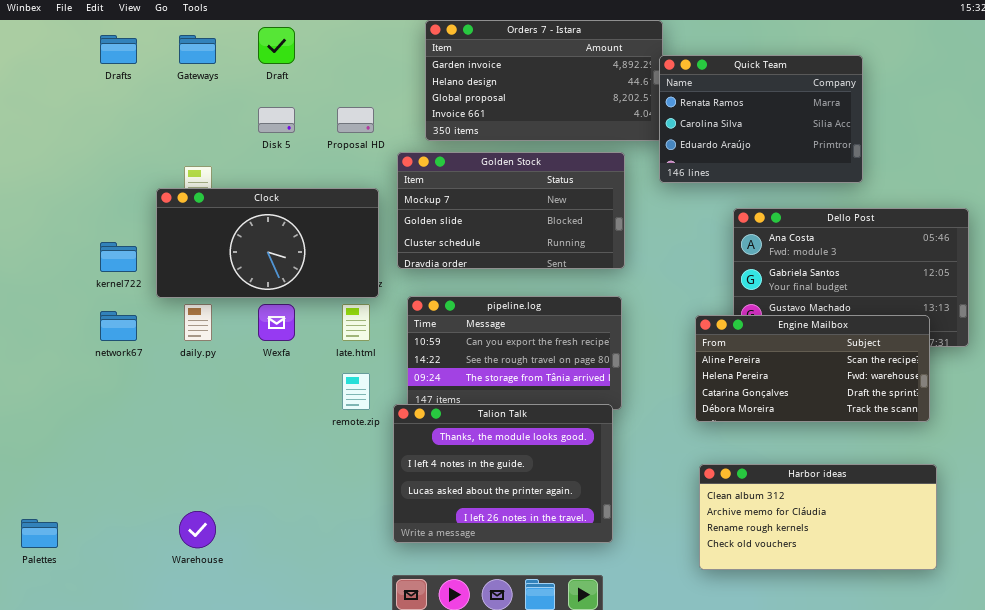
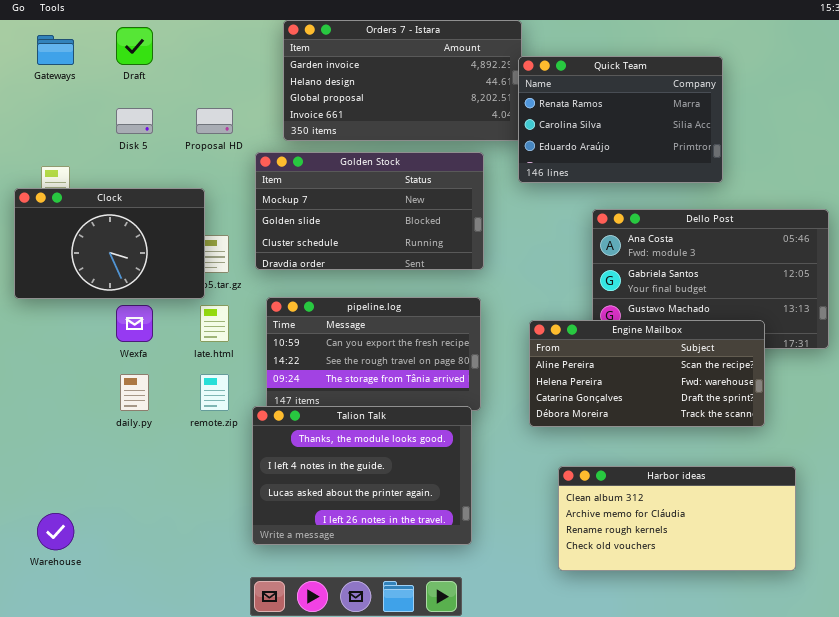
Clock: [156,188,379,298] -> [14,188,205,299], resized
daily.py: [184,304,212,341] -> [120,374,149,411], moved
Engine Mailbox: [695,315,930,422] -> [529,320,765,427], moved

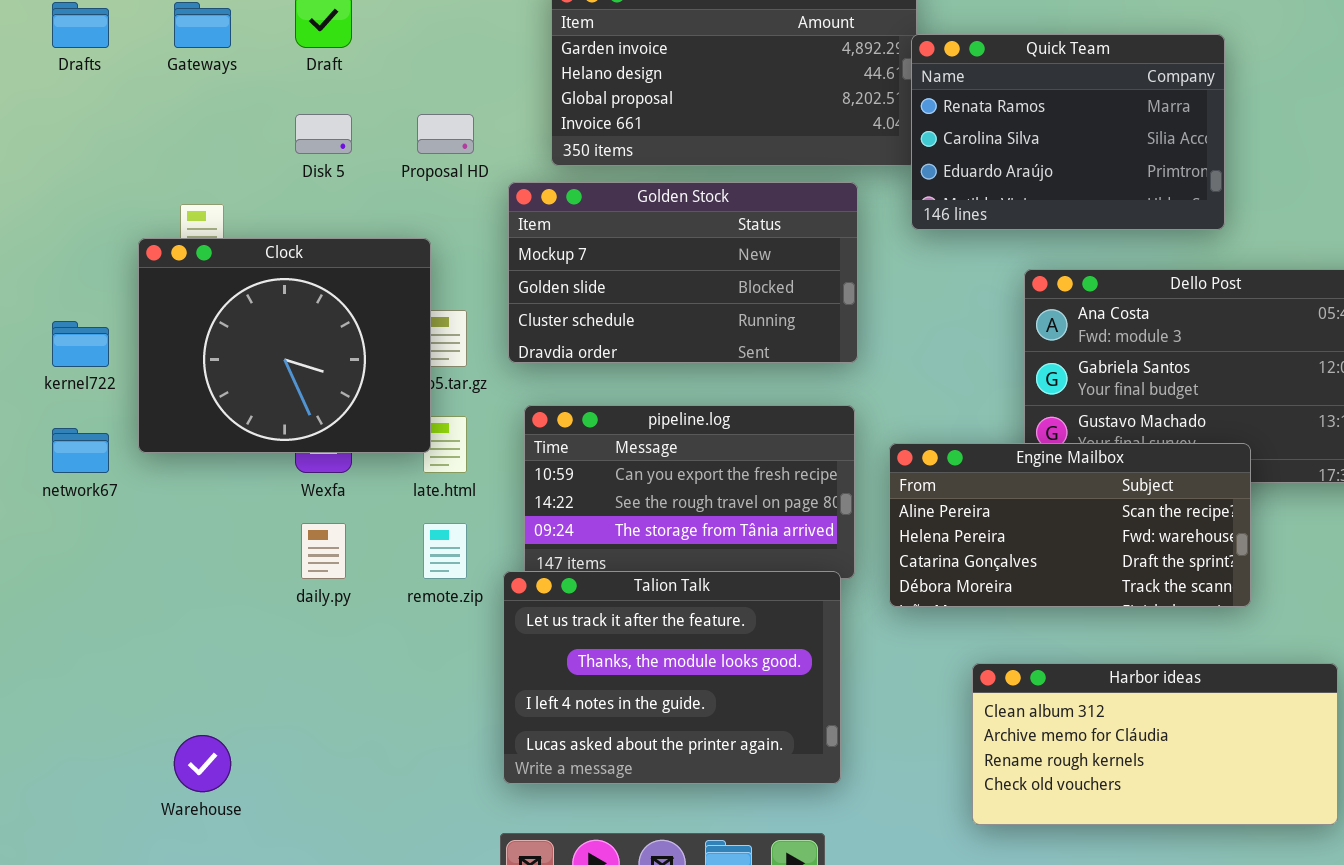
Clock: [14,188,205,299] -> [138,238,431,453], resized
Engine Mailbox: [529,320,765,427] -> [889,443,1251,607], moved
Talion Talk: [252,406,472,545] -> [503,571,841,784], scrolled up 1 row

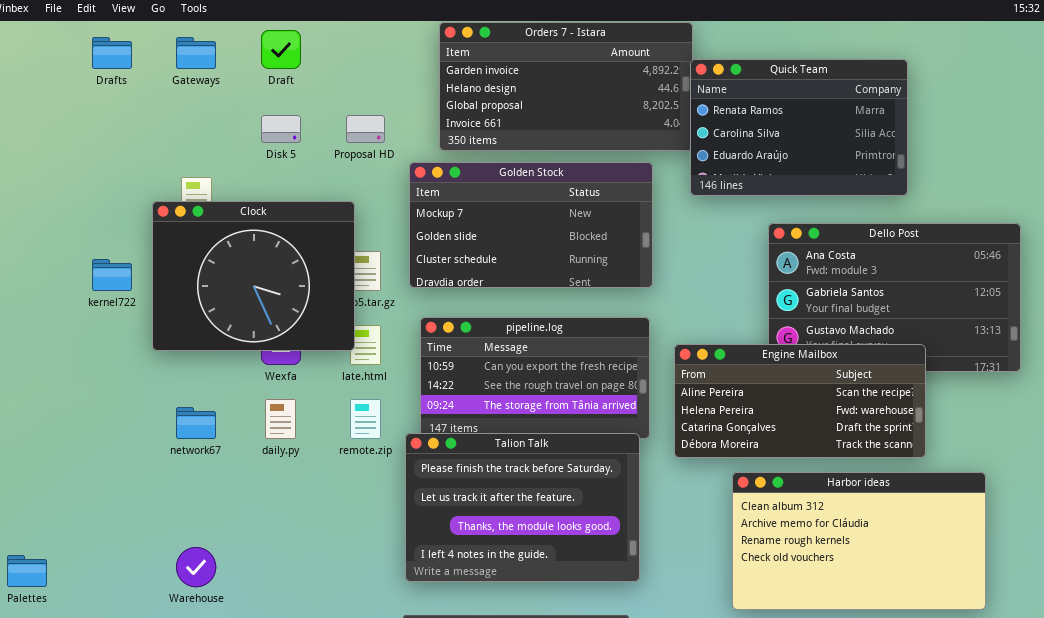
network67: [52,428,109,473] -> [176,407,216,439], moved
Talion Talk: [503,571,841,784] -> [405,433,640,582], scrolled up 1 row
Harbor ideas: [972,663,1338,825] -> [732,472,986,610], resized

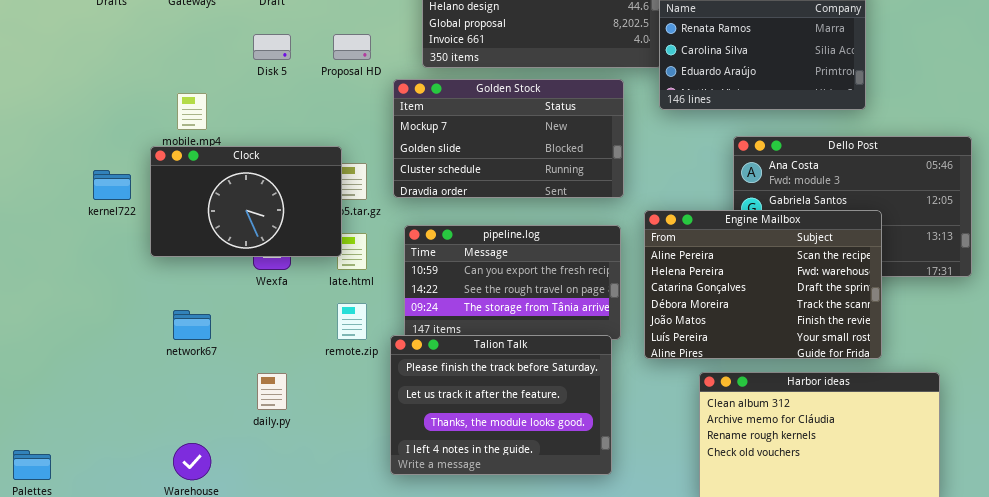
Clock: [152,201,355,351] -> [150,146,342,257], resized
Engine Mailbox: [674,344,926,458] -> [644,210,882,359], resized
daily.py: [265,399,296,439] -> [257,373,287,410], moved

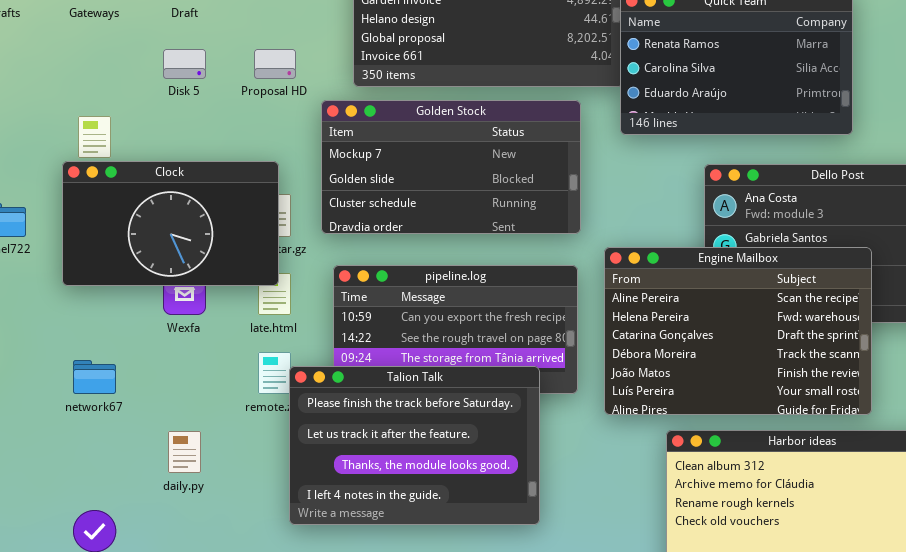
Clock: [150,146,342,257] -> [62,161,279,286], moved
Talion Talk: [390,335,612,475] -> [289,366,540,525], moved

